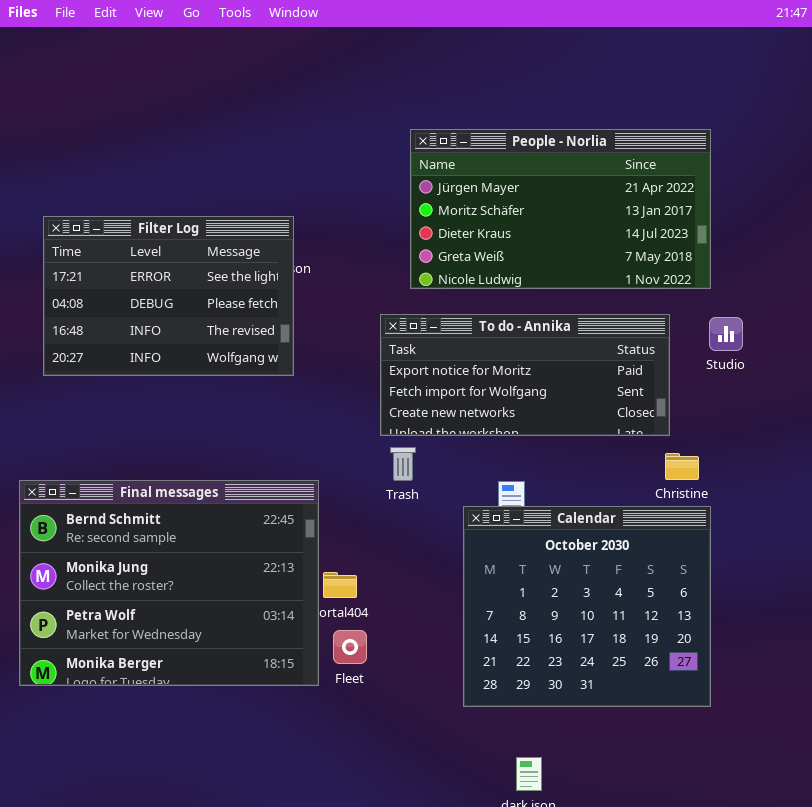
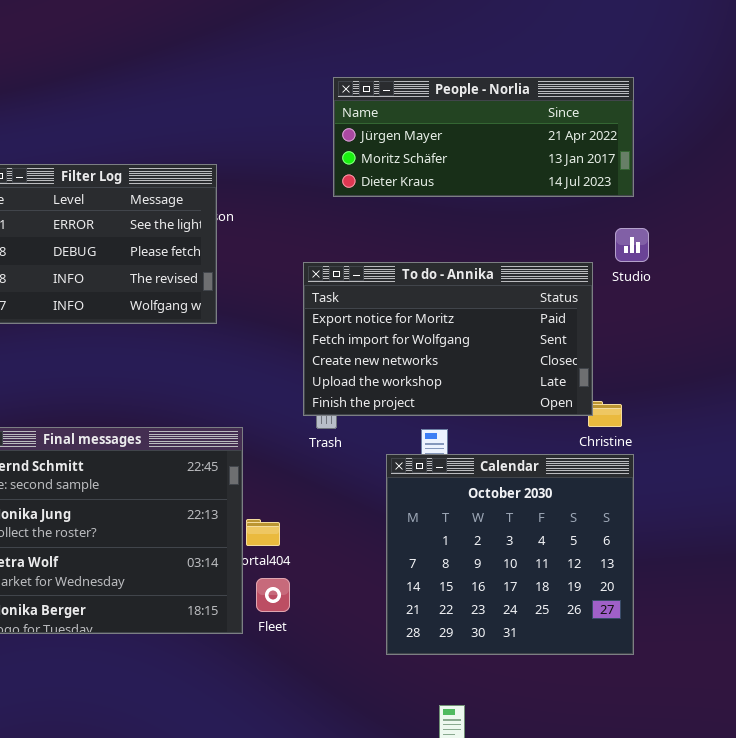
People - Norlia: [410,129,711,289] -> [333,77,634,197], resized
To do - Annika: [380,314,670,436] -> [303,262,593,416], resized
Studio: [709,317,743,351] -> [615,228,649,262], moved

